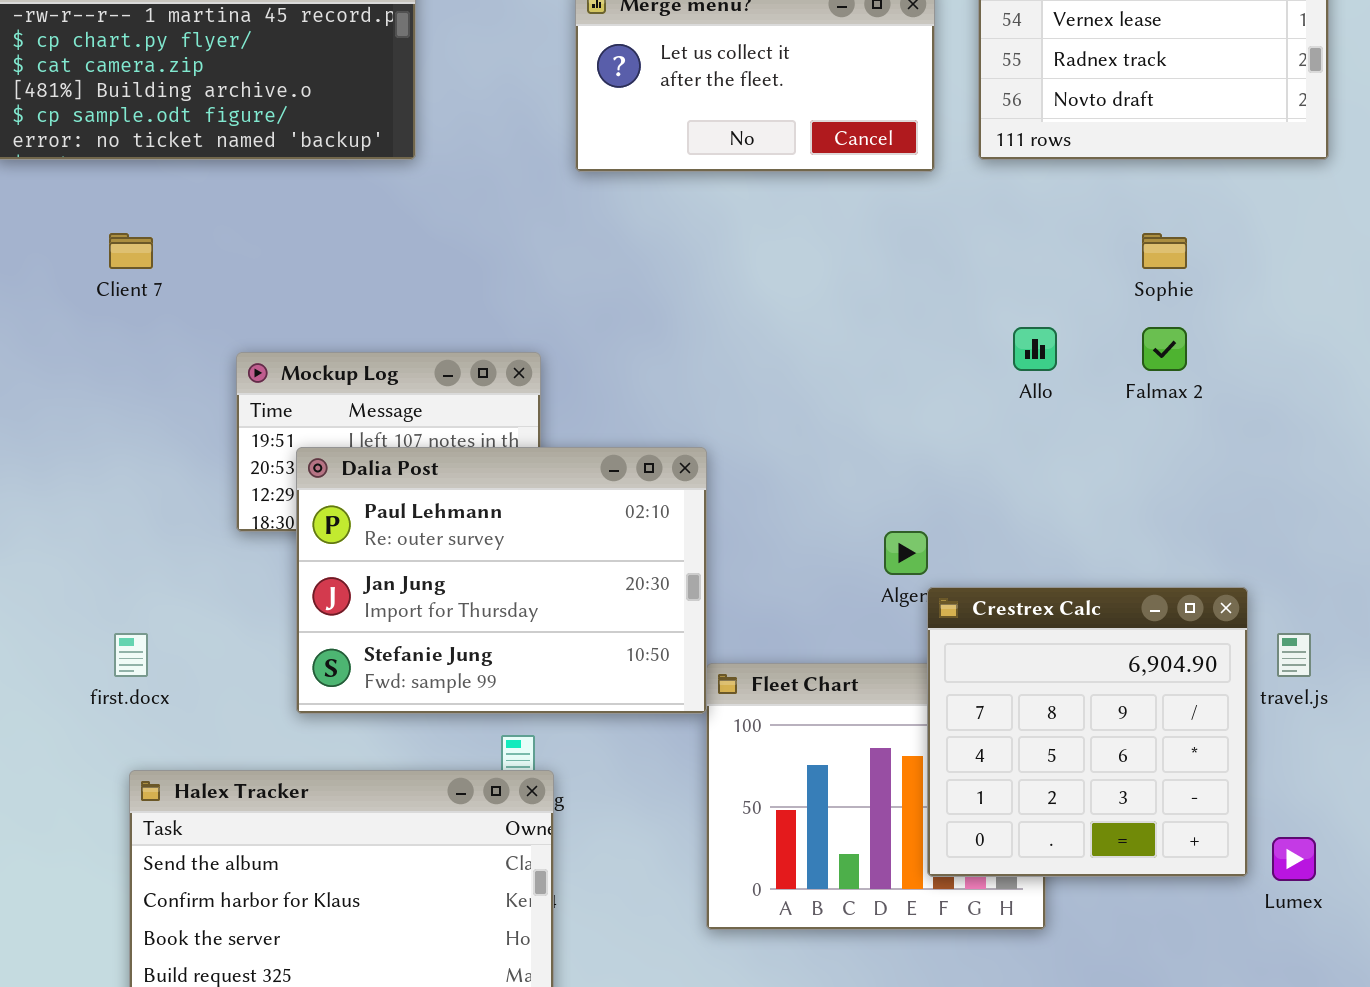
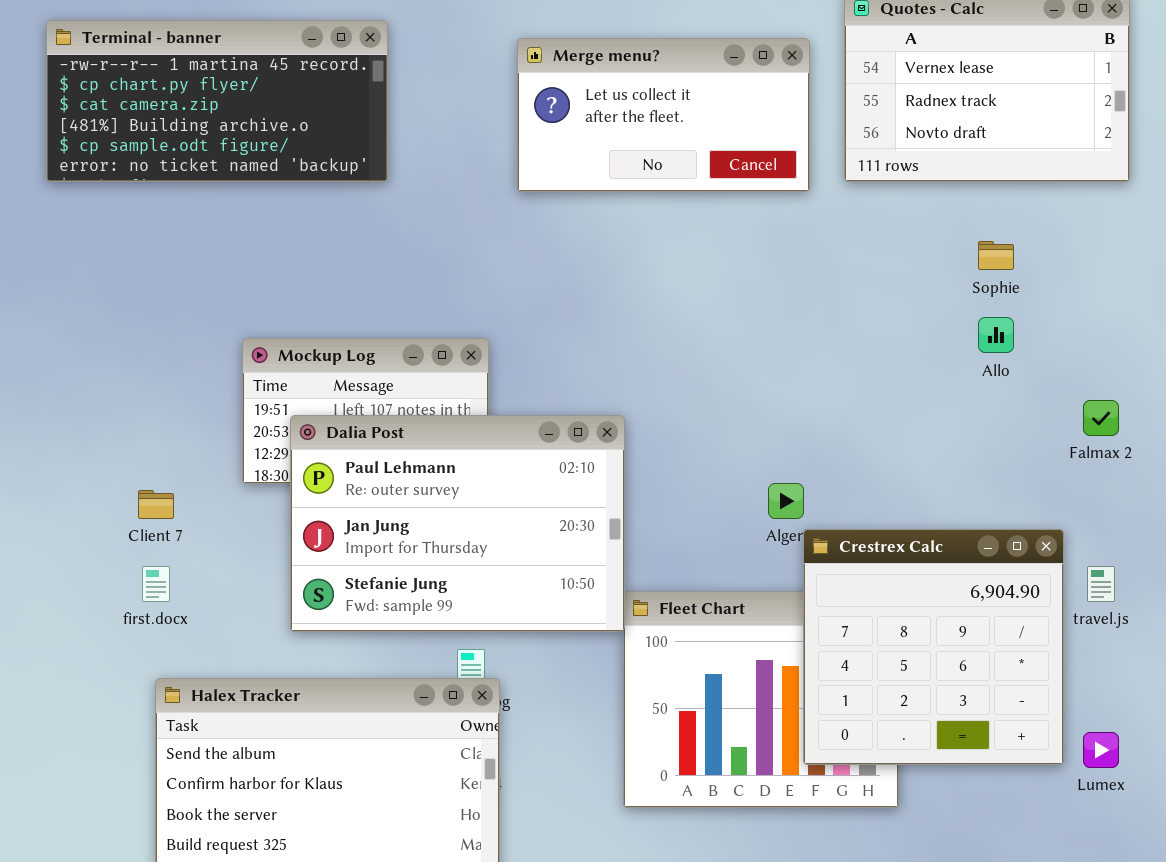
Client 7: [109,233,153,269] -> [138,490,174,519], moved
Allo: [1013,327,1057,371] -> [978,317,1014,353], moved
Falmax 2: [1142,327,1187,371] -> [1083,400,1119,436], moved

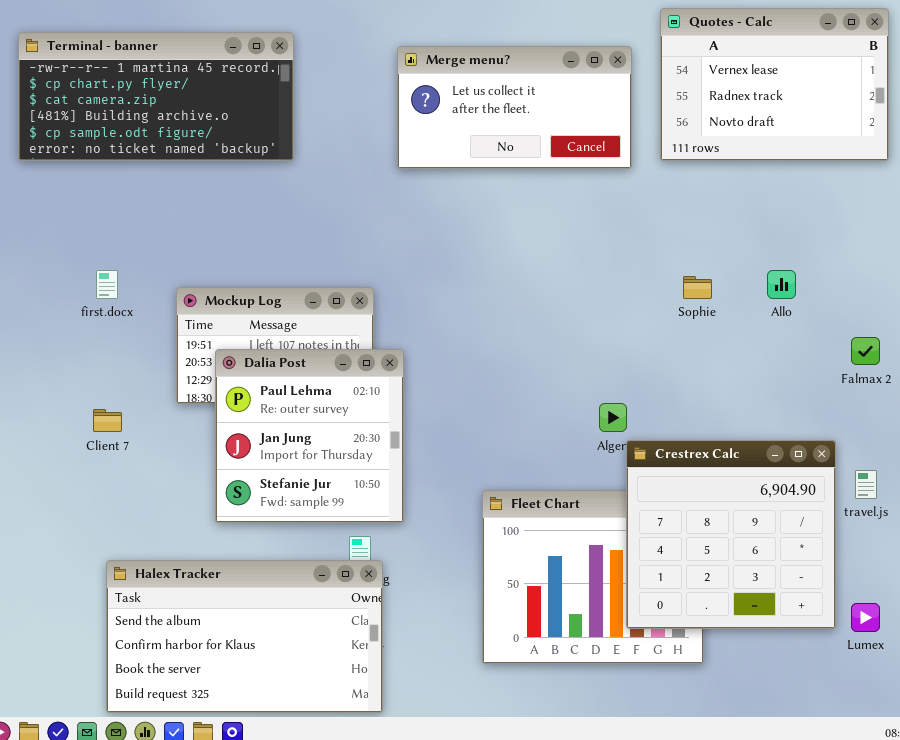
Sophie: [978,241,1014,270] -> [683,276,712,299], moved
Dalia Post: [290,415,625,632] -> [215,349,404,523], resized
first.docx: [142,566,170,602] -> [96,270,118,299], moved

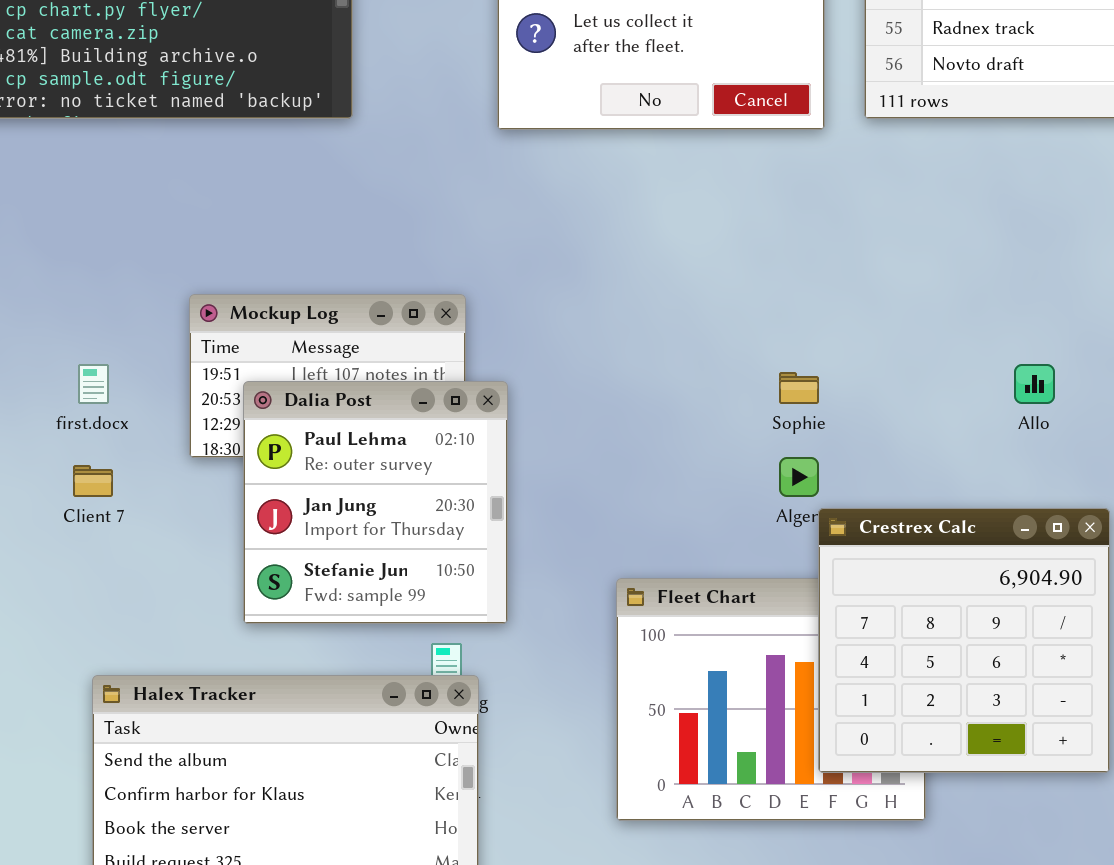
first.docx: [96,270,118,299] -> [78,364,109,404], moved
Allo: [767,270,796,299] -> [1014,364,1055,404], moved
Sophie: [683,276,712,299] -> [779,372,819,404], moved

